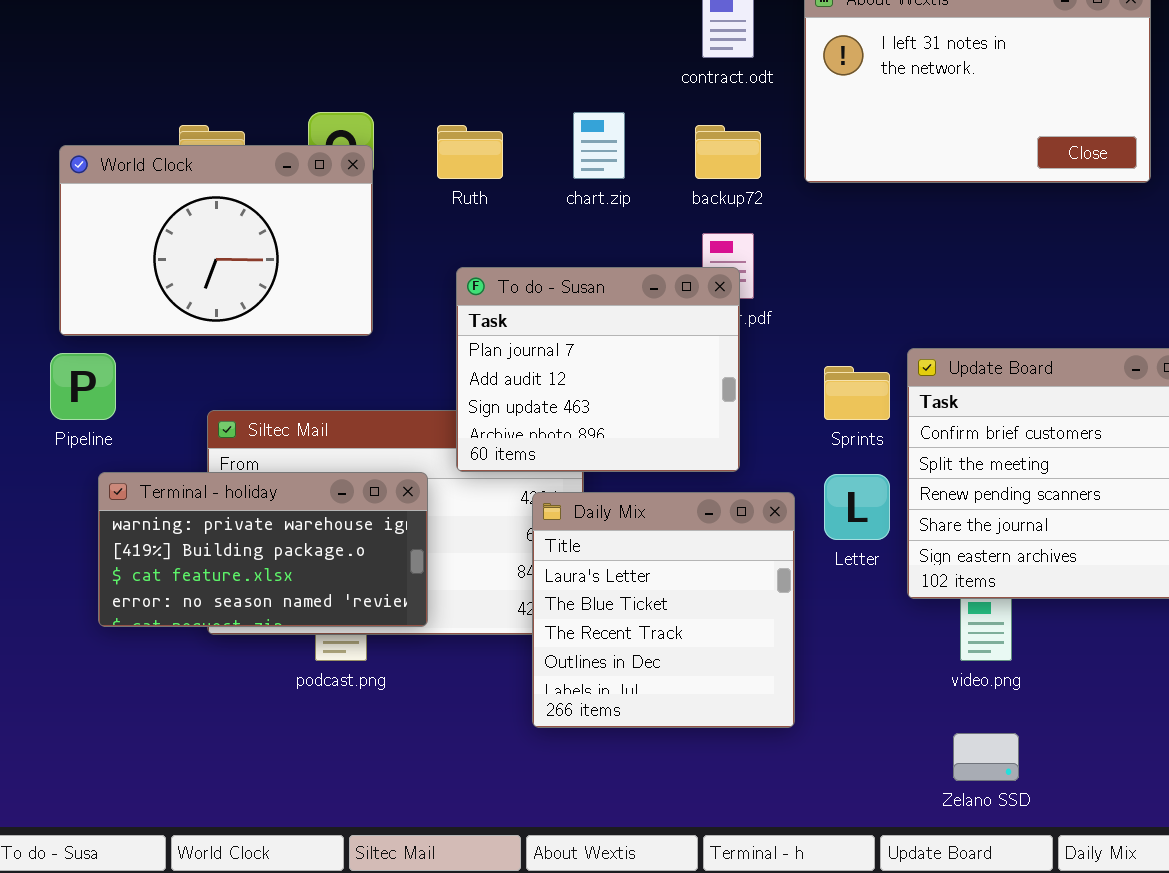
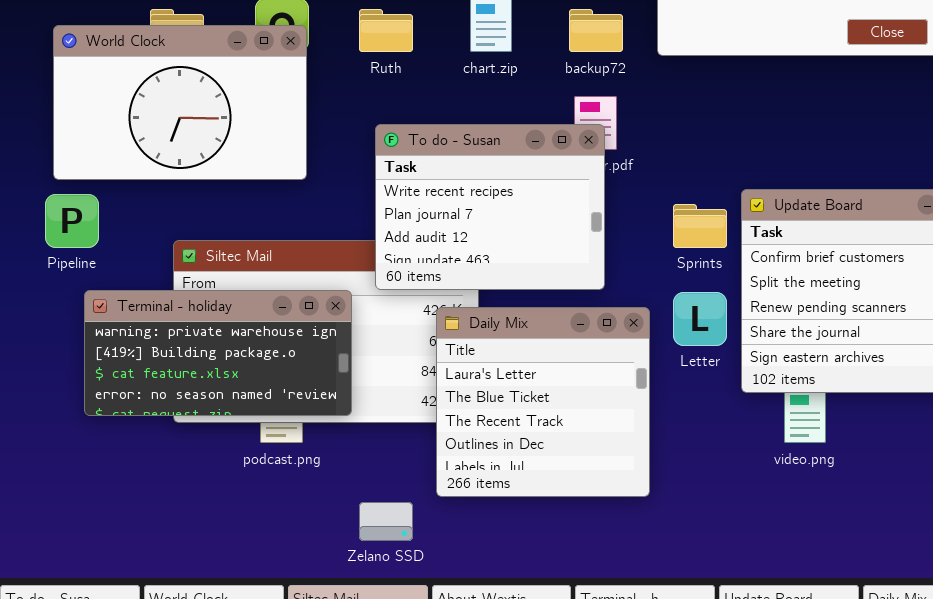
To do - Susan: [456,267,740,472] -> [375,124,605,290], scrolled up 1 row
Zelano SSD: [953,733,1019,781] -> [359,502,413,541], moved

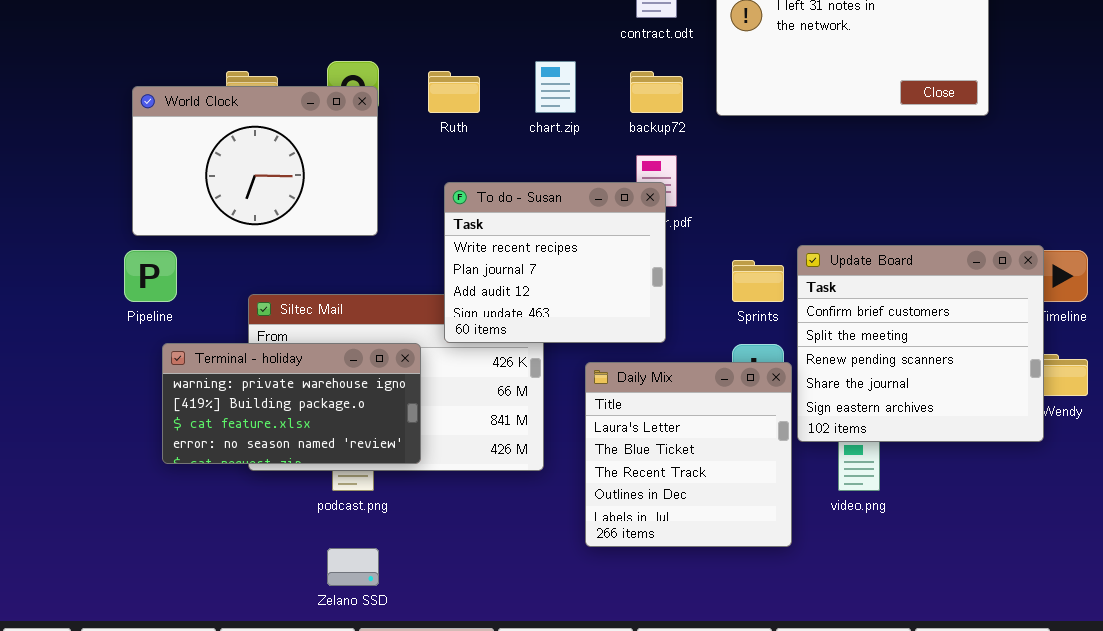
Daily Mix: [436,307,650,497] -> [585,362,792,547], moved
Zelano SSD: [359,502,413,541] -> [327,548,379,586], moved

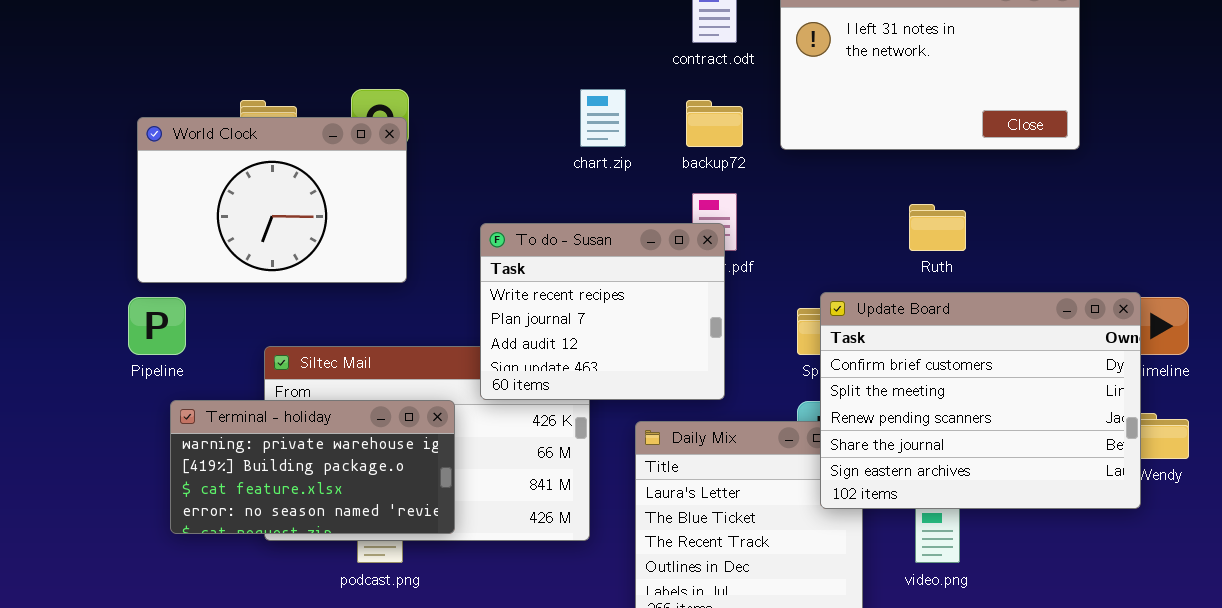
Ruth: [428,71,480,113] -> [909,204,966,251], moved
Update Board: [797,245,1044,442] -> [820,292,1141,509], resized

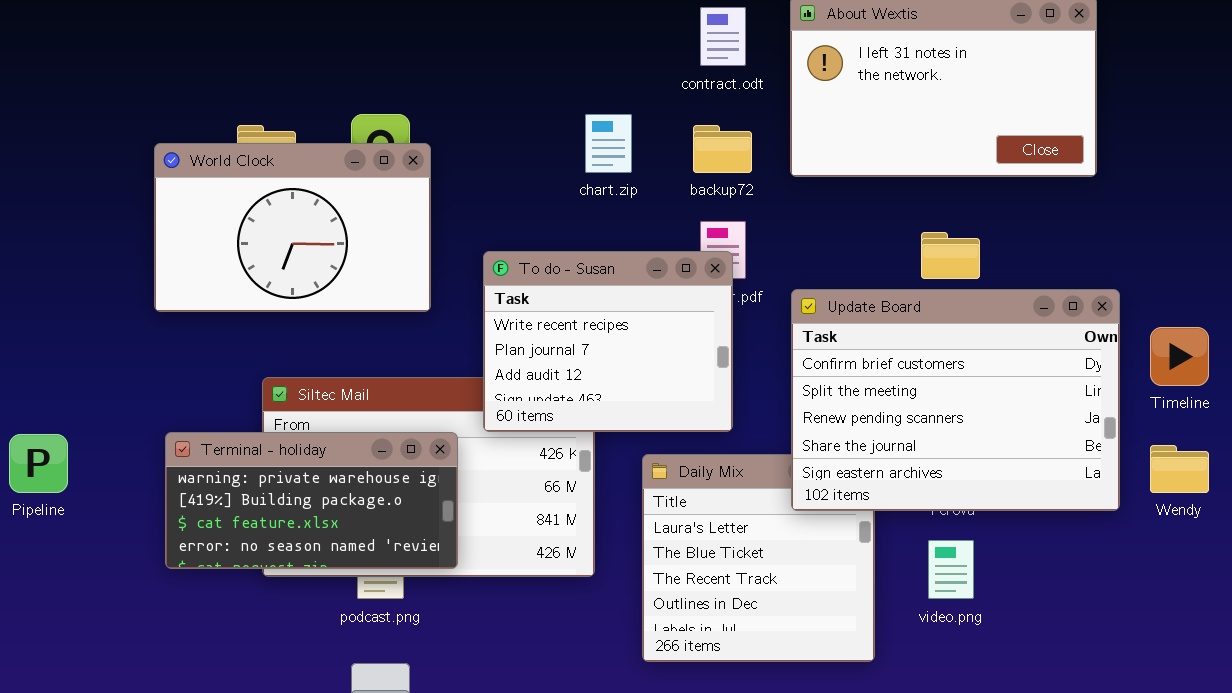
World Clock: [137,117,407,283] -> [154,143,431,312], moved
Update Board: [820,292,1141,509] -> [791,289,1120,511], moved
Pipeline: [128,297,186,355] -> [9,434,68,493], moved

